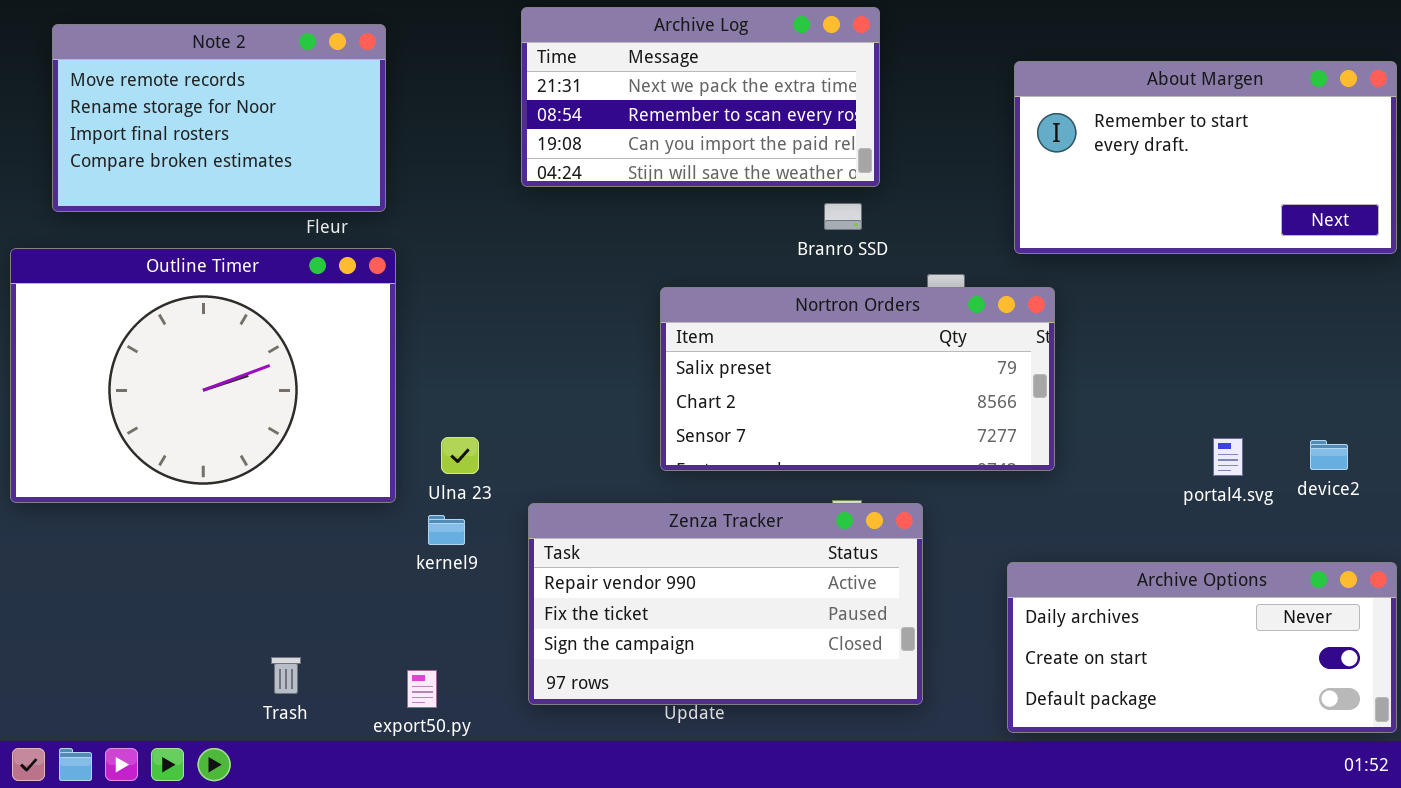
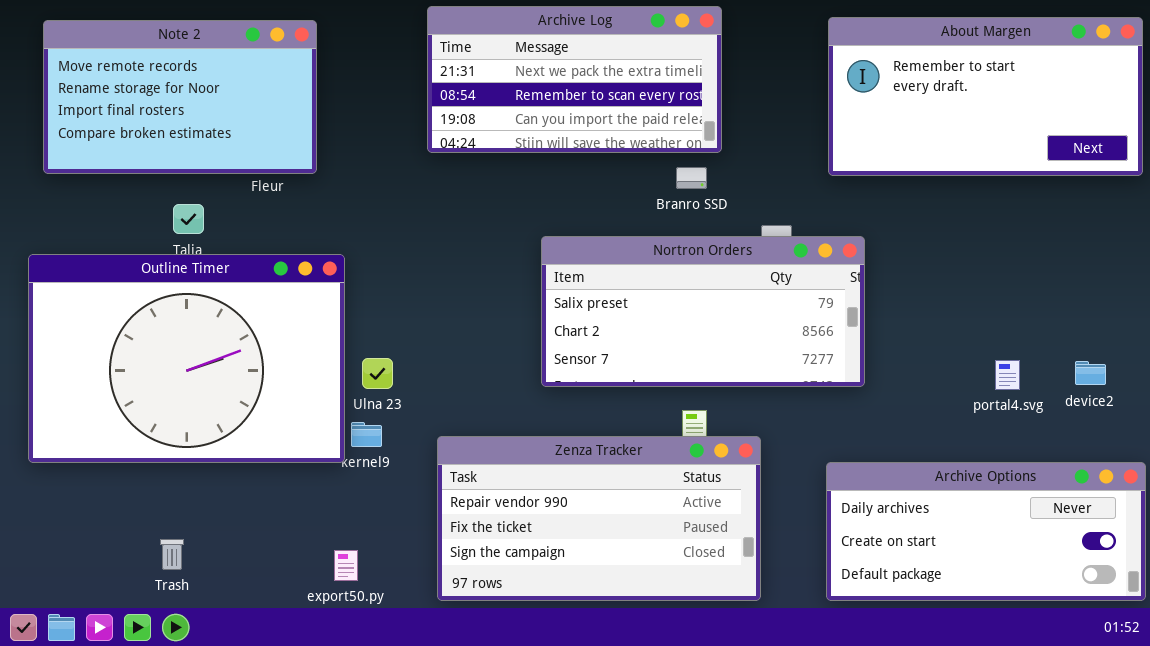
About Margen: [1014,61,1397,254] -> [828,17,1143,176], moved
Outline Timer: [10,248,396,503] -> [28,254,345,463], moved
Zenza Tracker: [528,503,923,705] -> [437,436,761,601], moved
Trash: [271,657,301,694] -> [160,539,184,570], moved

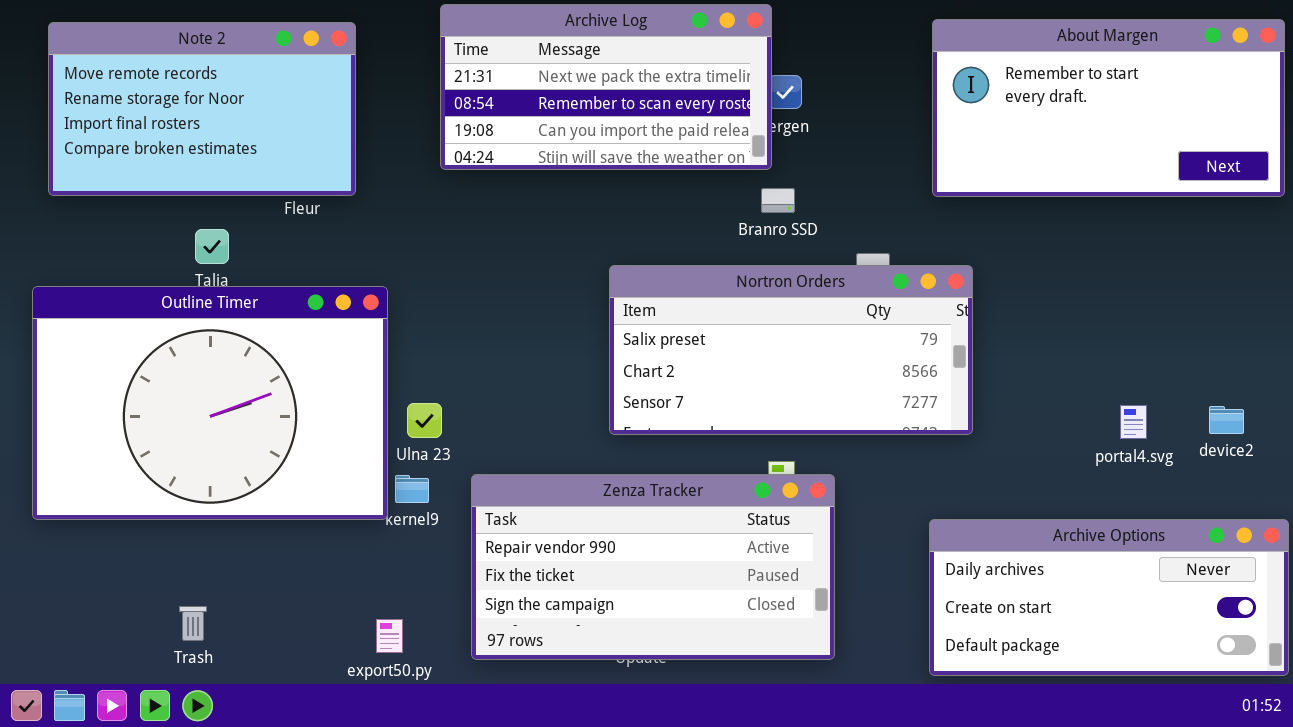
Archive Log: [427,6,722,153] -> [440,4,772,170], moved
Zenza Tracker: [437,436,761,601] -> [471,474,835,660], moved

